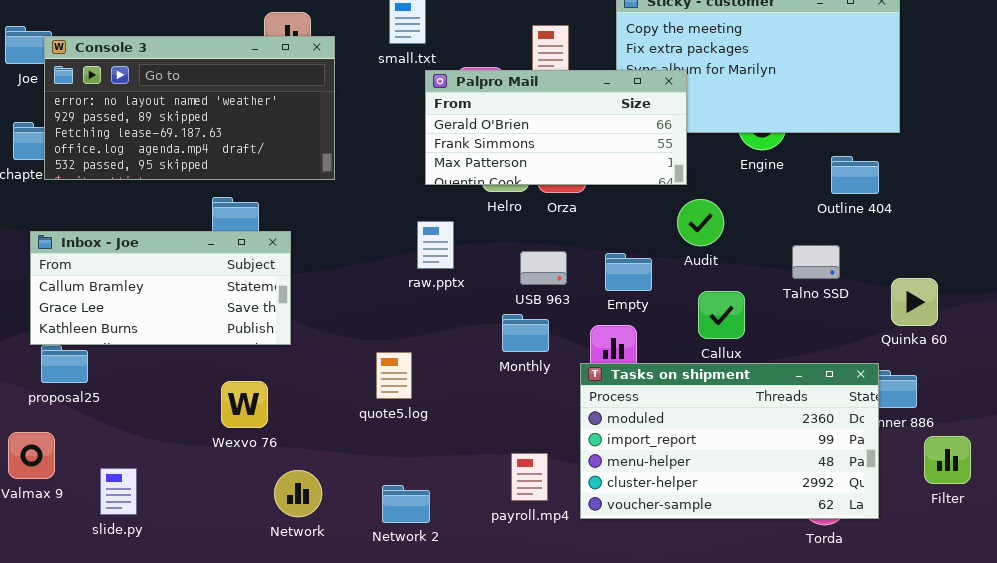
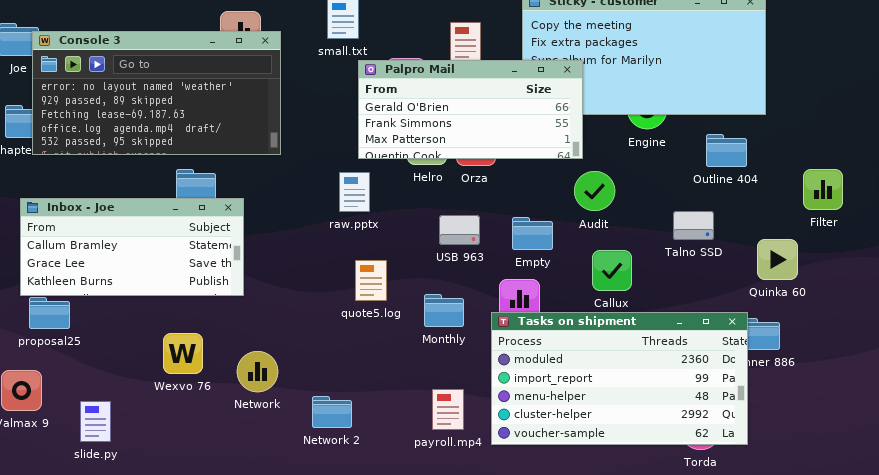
raw.pptx: [417,221,454,269] -> [339,172,370,212], moved
Monthly: [502,314,549,352] -> [424,294,464,327], moved
quote5.log: [376,352,412,399] -> [355,260,387,301], moved
Wexvo 76: [221,381,268,428] -> [163,333,203,374], moved
Filter: [924,436,971,484] -> [803,169,843,210], moved
Network: [274,470,322,517] -> [237,351,278,392], moved
Network 2: [382,485,430,523] -> [312,396,352,428], moved

